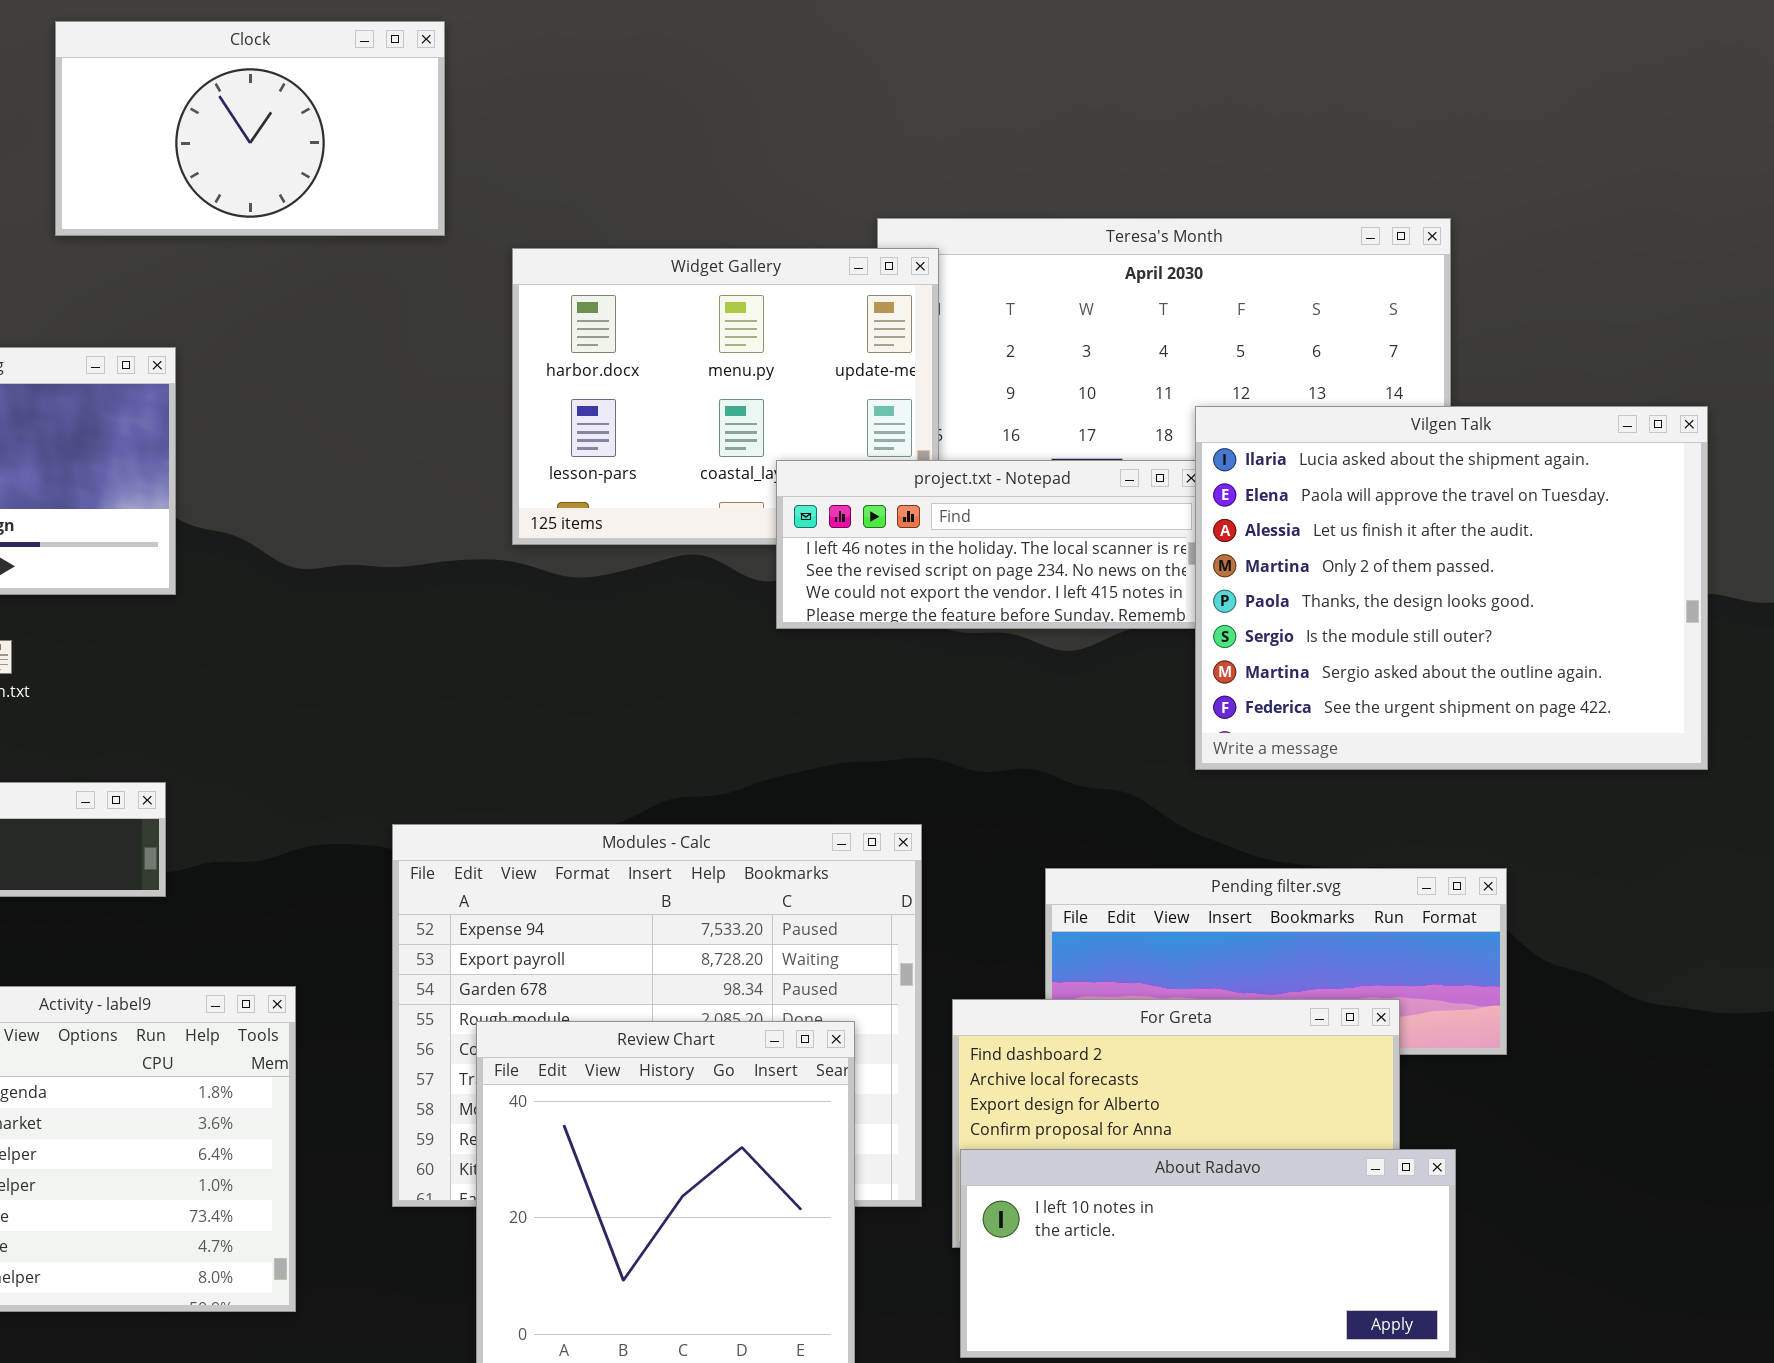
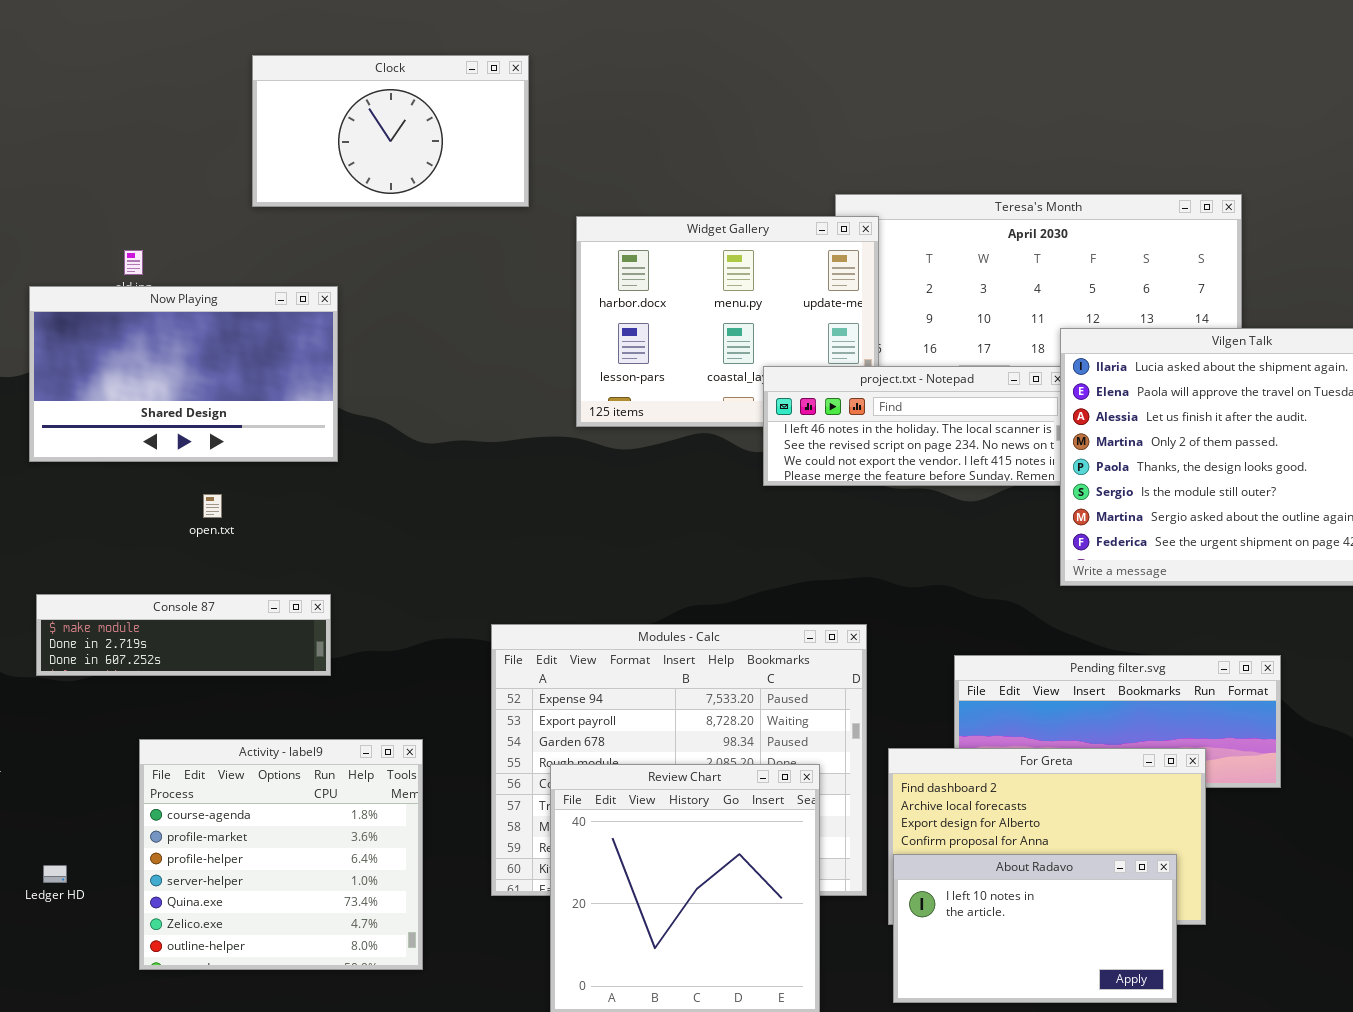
About Radavo: [960,1149,1456,1358] -> [893,854,1177,1003], resized

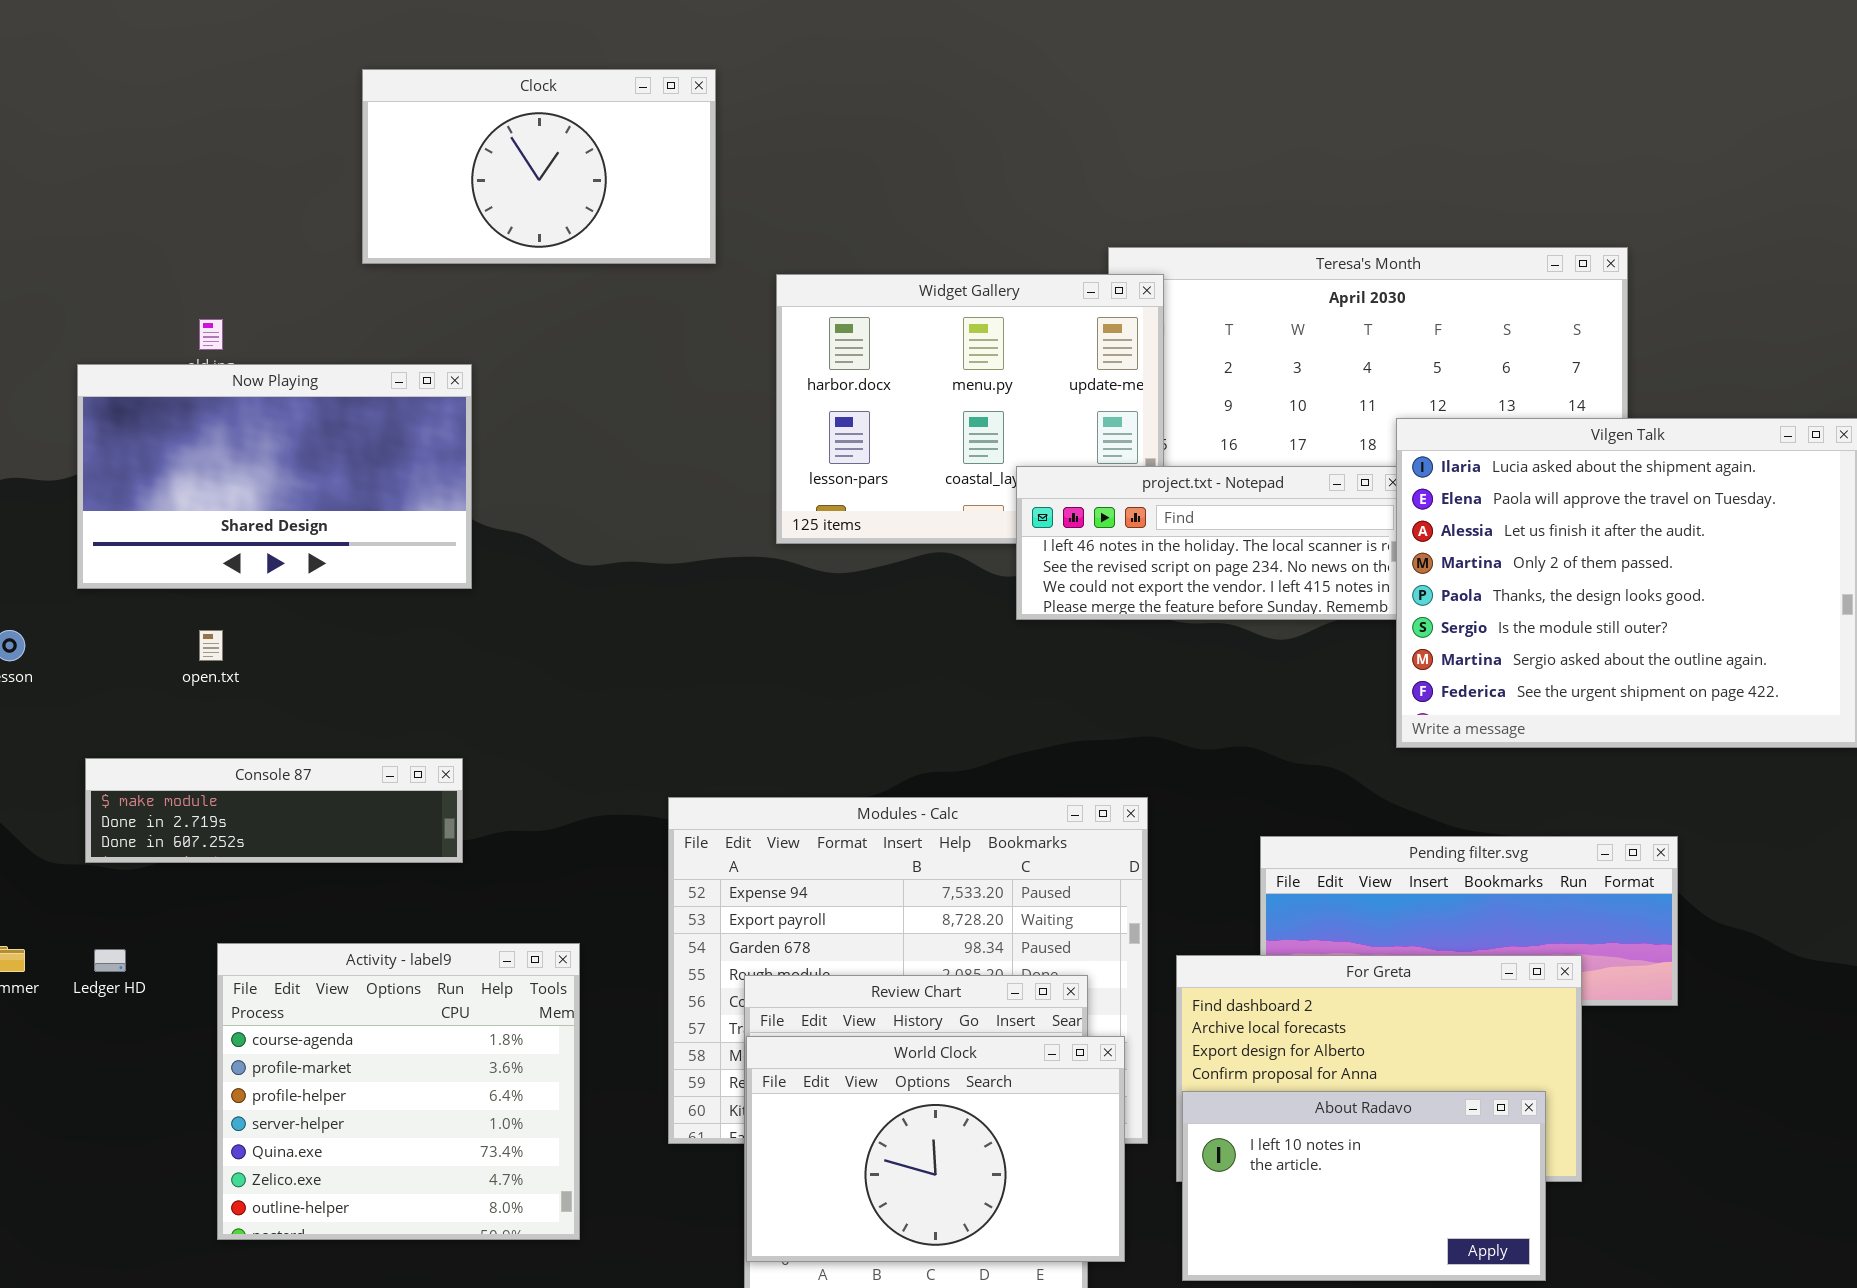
open.txt: [203,494,222,518] -> [199,630,223,661], moved
World Clock: none -> [746,1036,1125,1262], opened
Ledger HD: [43,865,67,883] -> [94,949,126,972], moved

